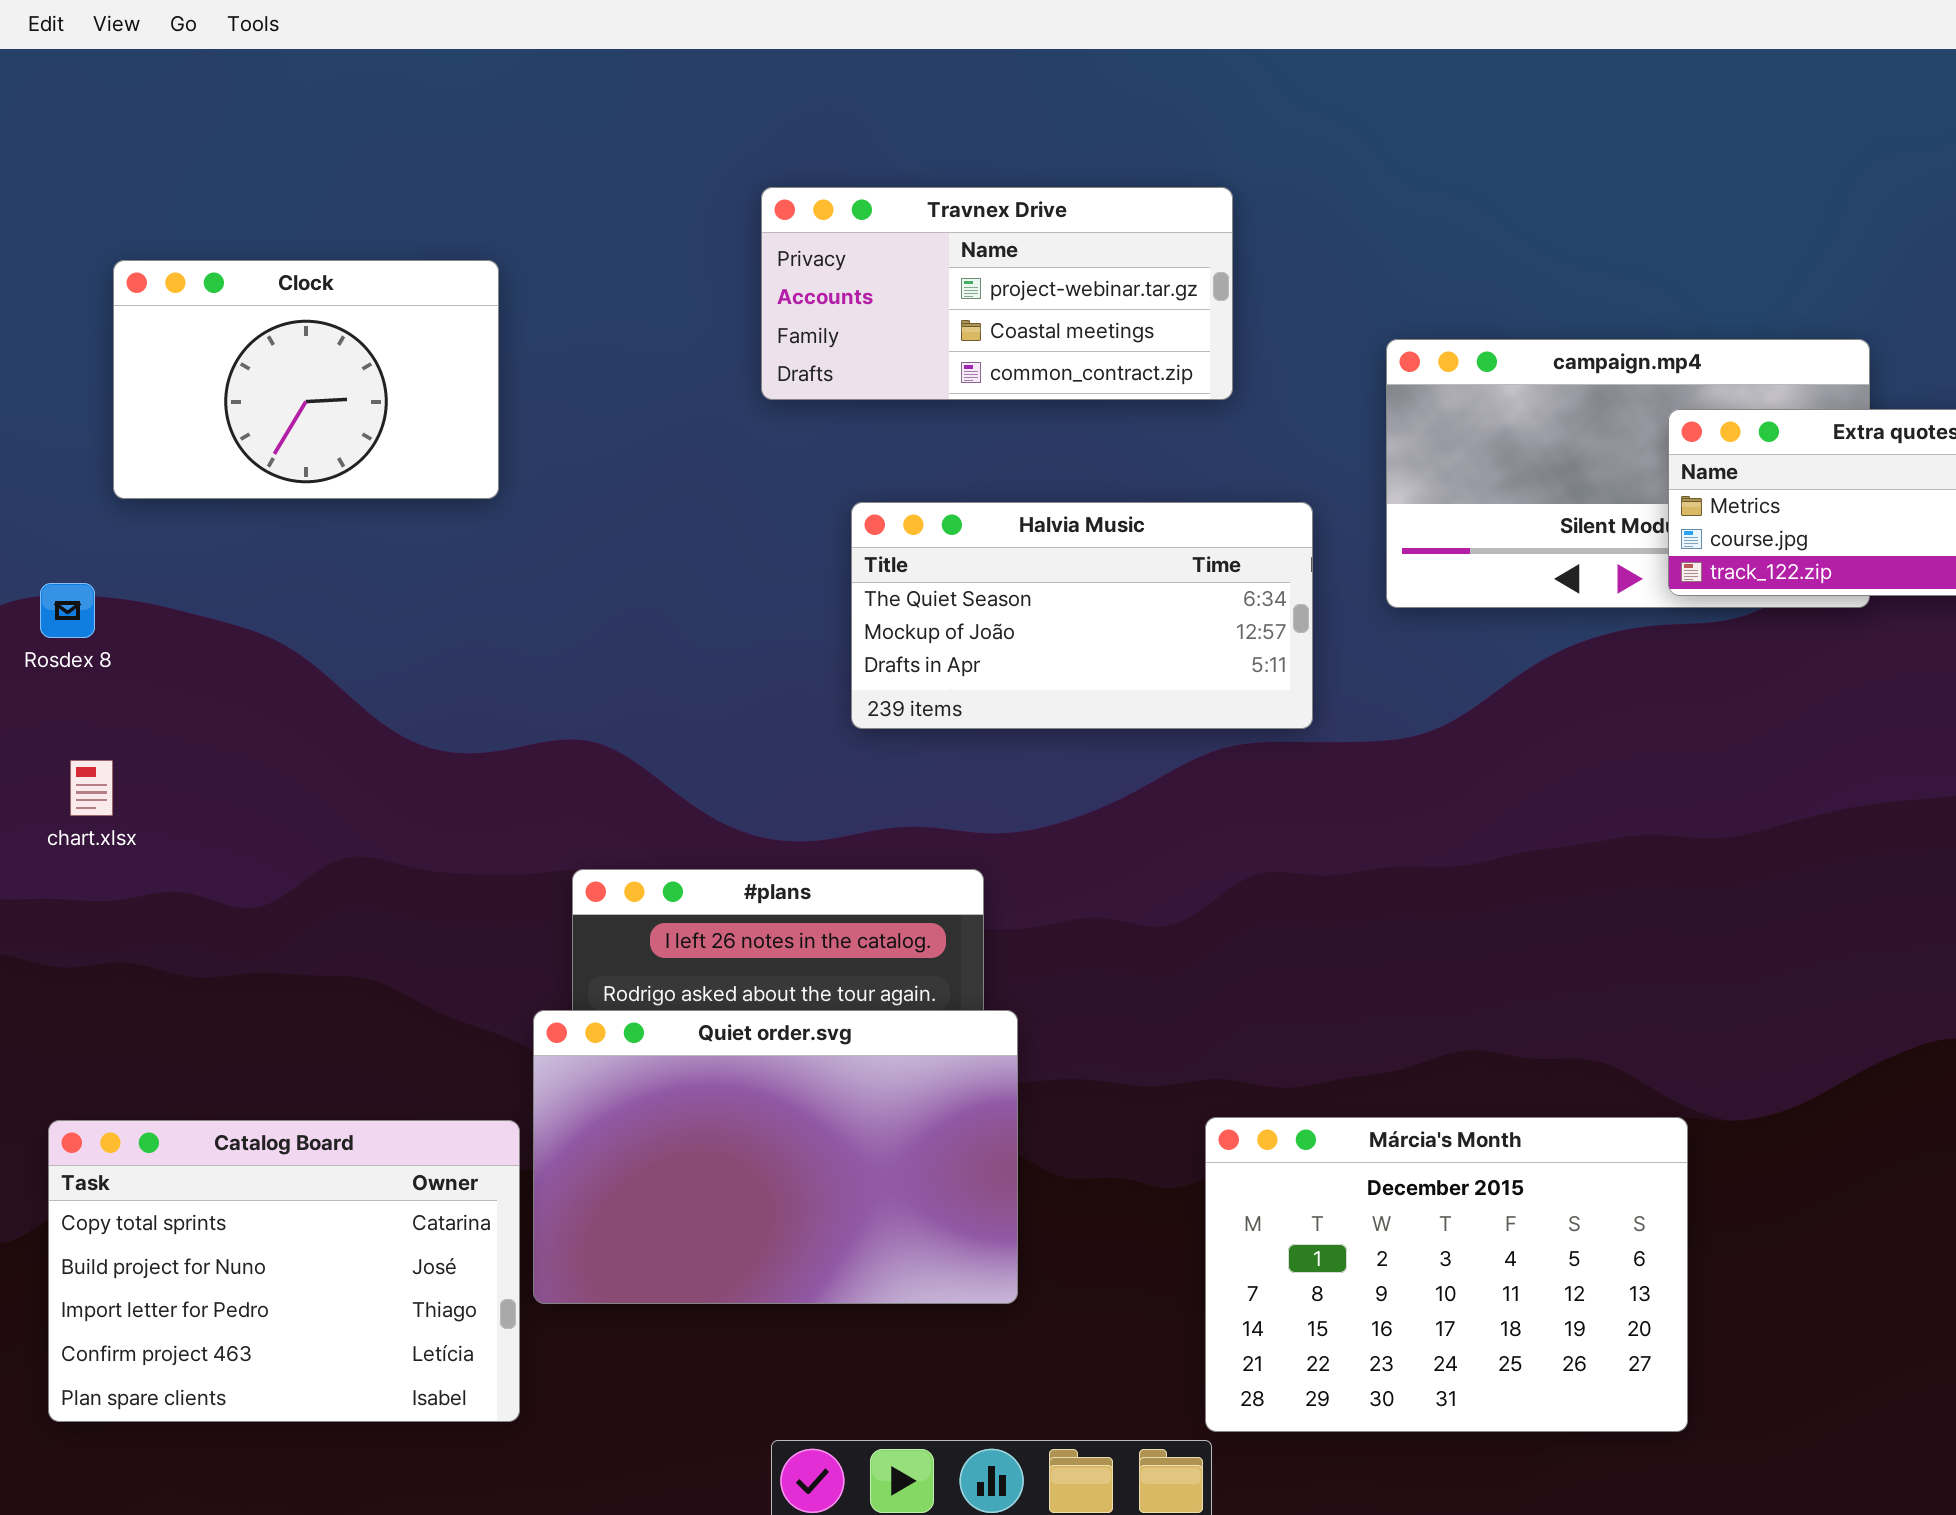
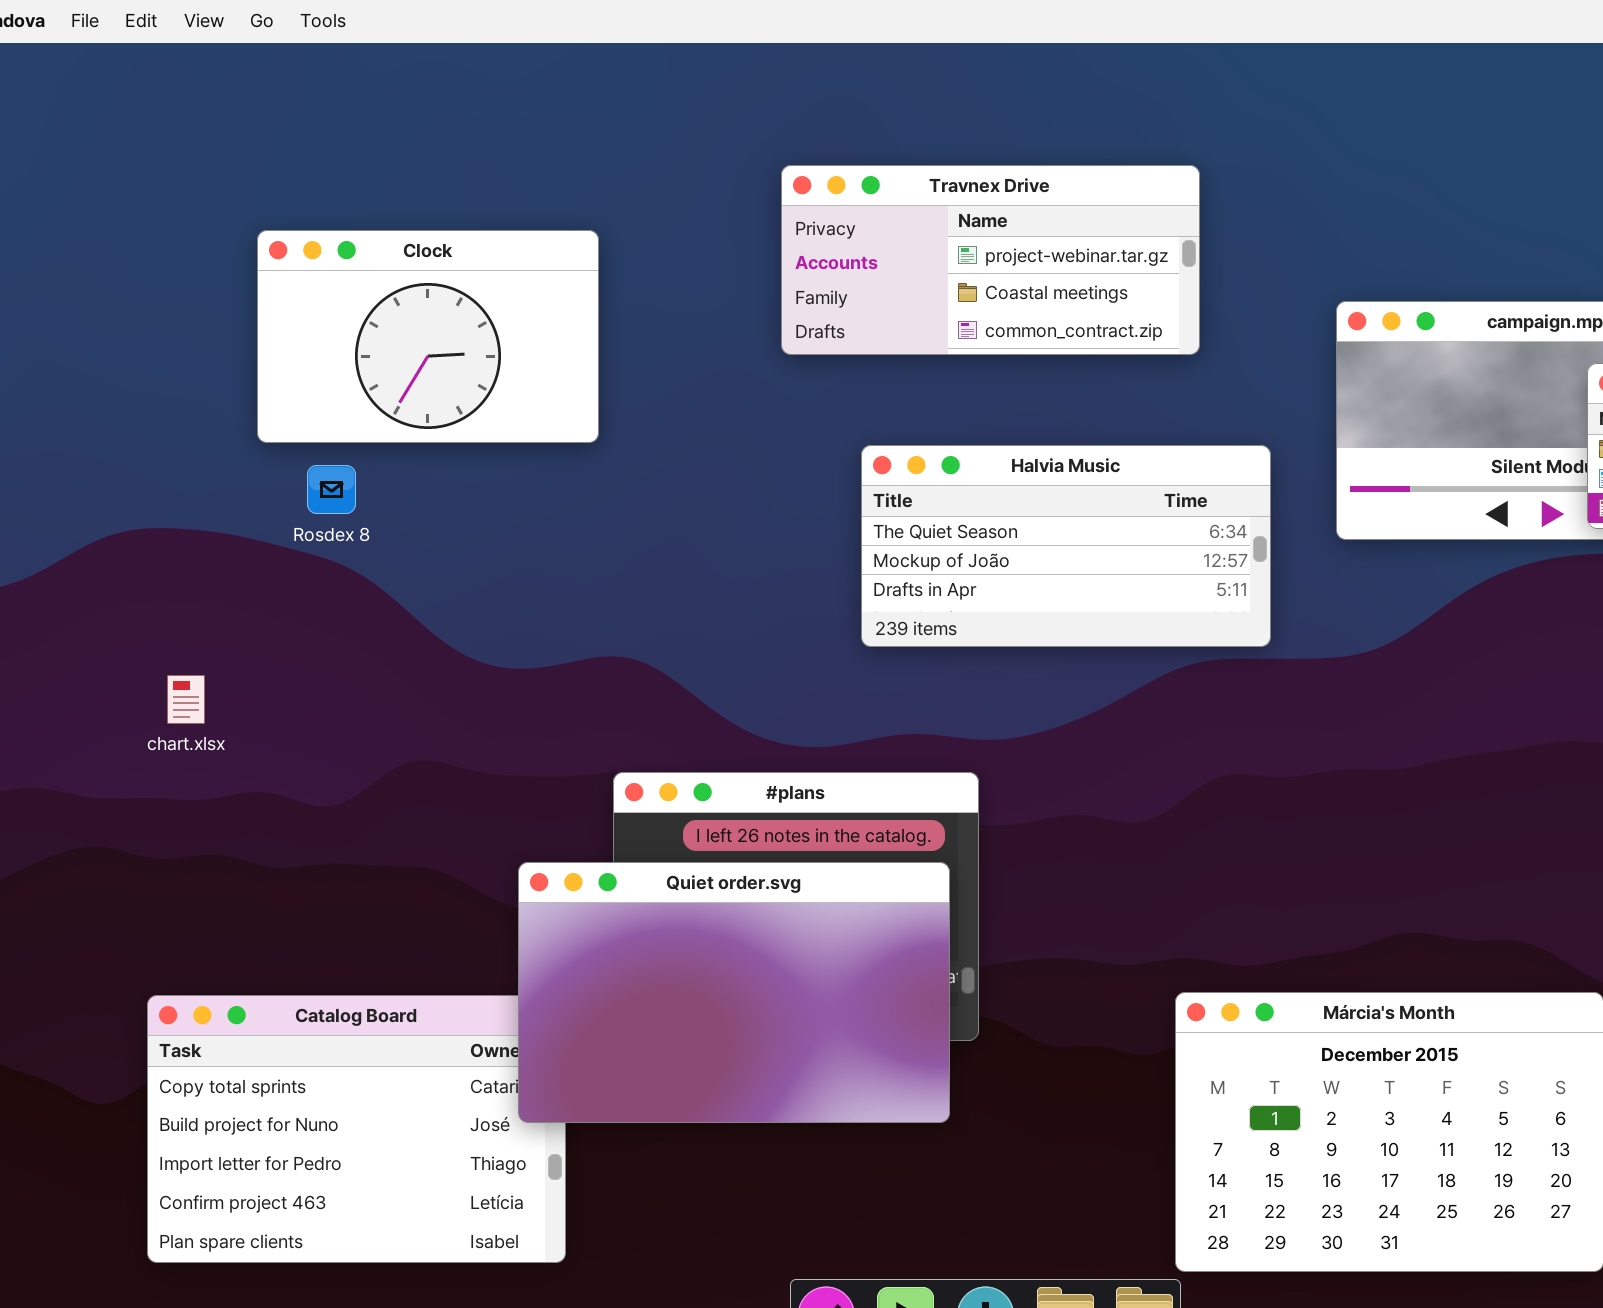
Clock: [113,260,499,499] -> [257,230,599,443], moved
Rosdex 8: [40,583,95,638] -> [307,465,356,514], moved
Quiet order.svg: [533,1010,1018,1304] -> [518,862,950,1123], moved

